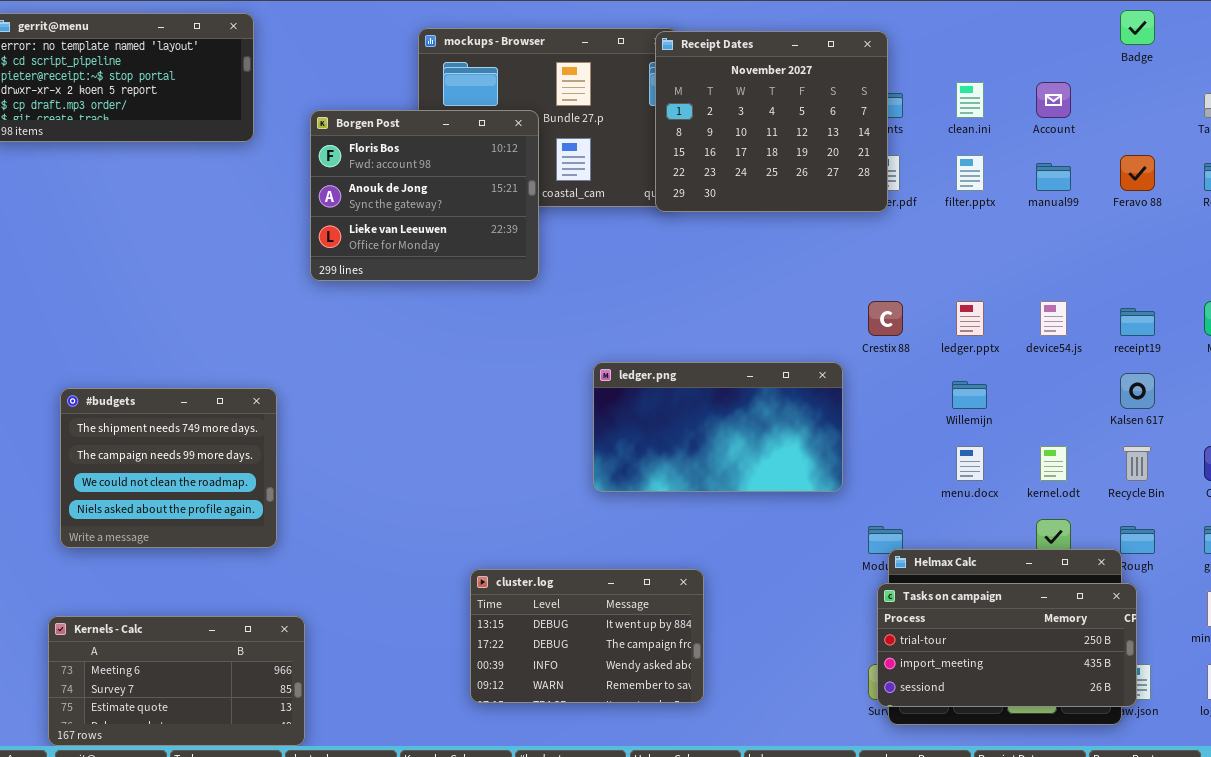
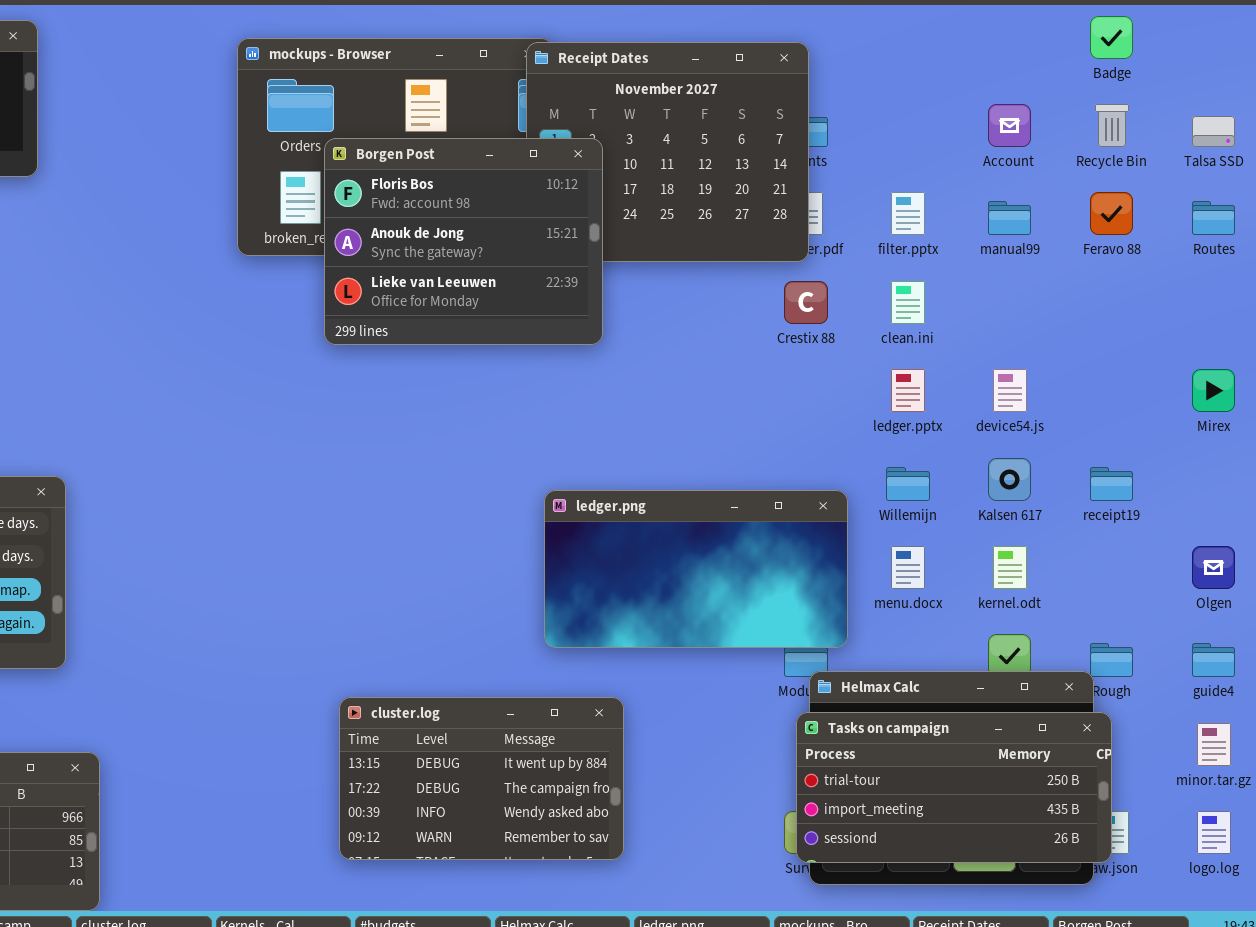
clean.ini: [956,82,984,118] -> [891,281,925,324], moved
Borgen Post: [310,110,539,281] -> [324,138,603,345], moved
Crestix 88: [868,301,903,336] -> [784,281,828,324], moved
receipt19: [1120,308,1155,336] -> [1090,467,1133,501], moved
ledger.png: [593,362,843,492] -> [544,490,848,648], moved
Kalsen 617: [1120,373,1155,409] -> [988,458,1031,501], moved
Recycle Bin: [1123,446,1151,481] -> [1095,104,1129,147], moved
cluster.log: [470,569,704,703] -> [339,697,624,860], moved

